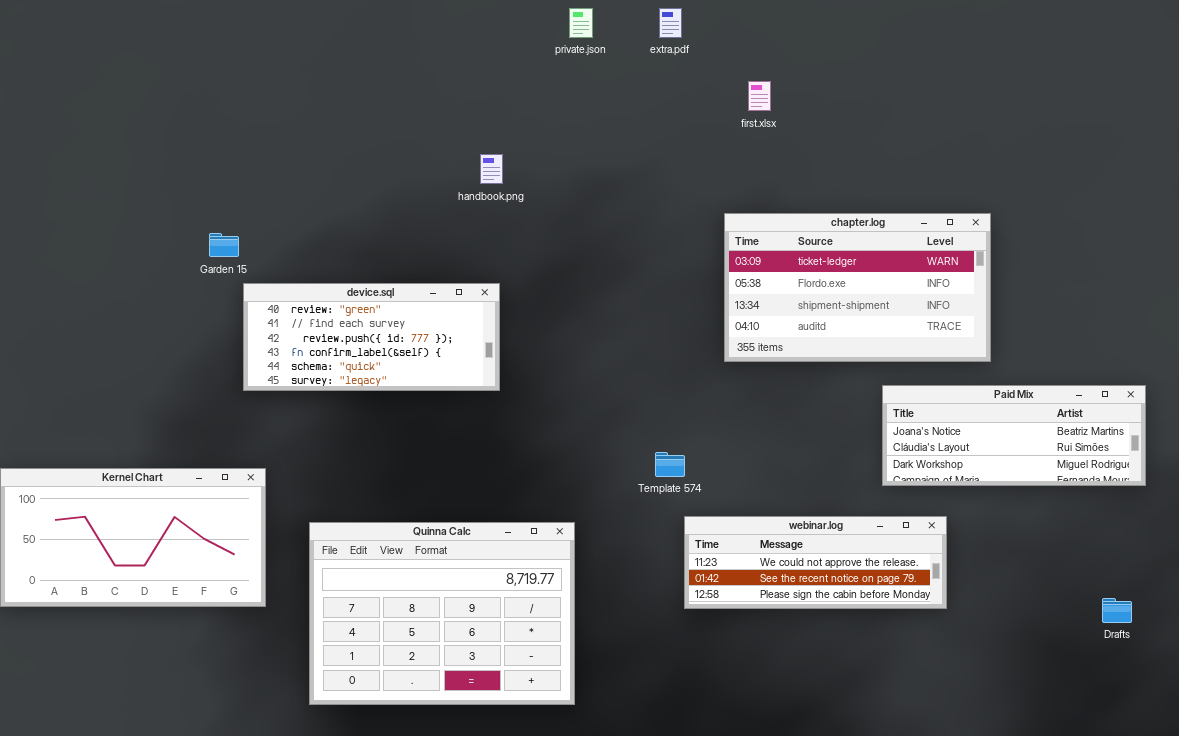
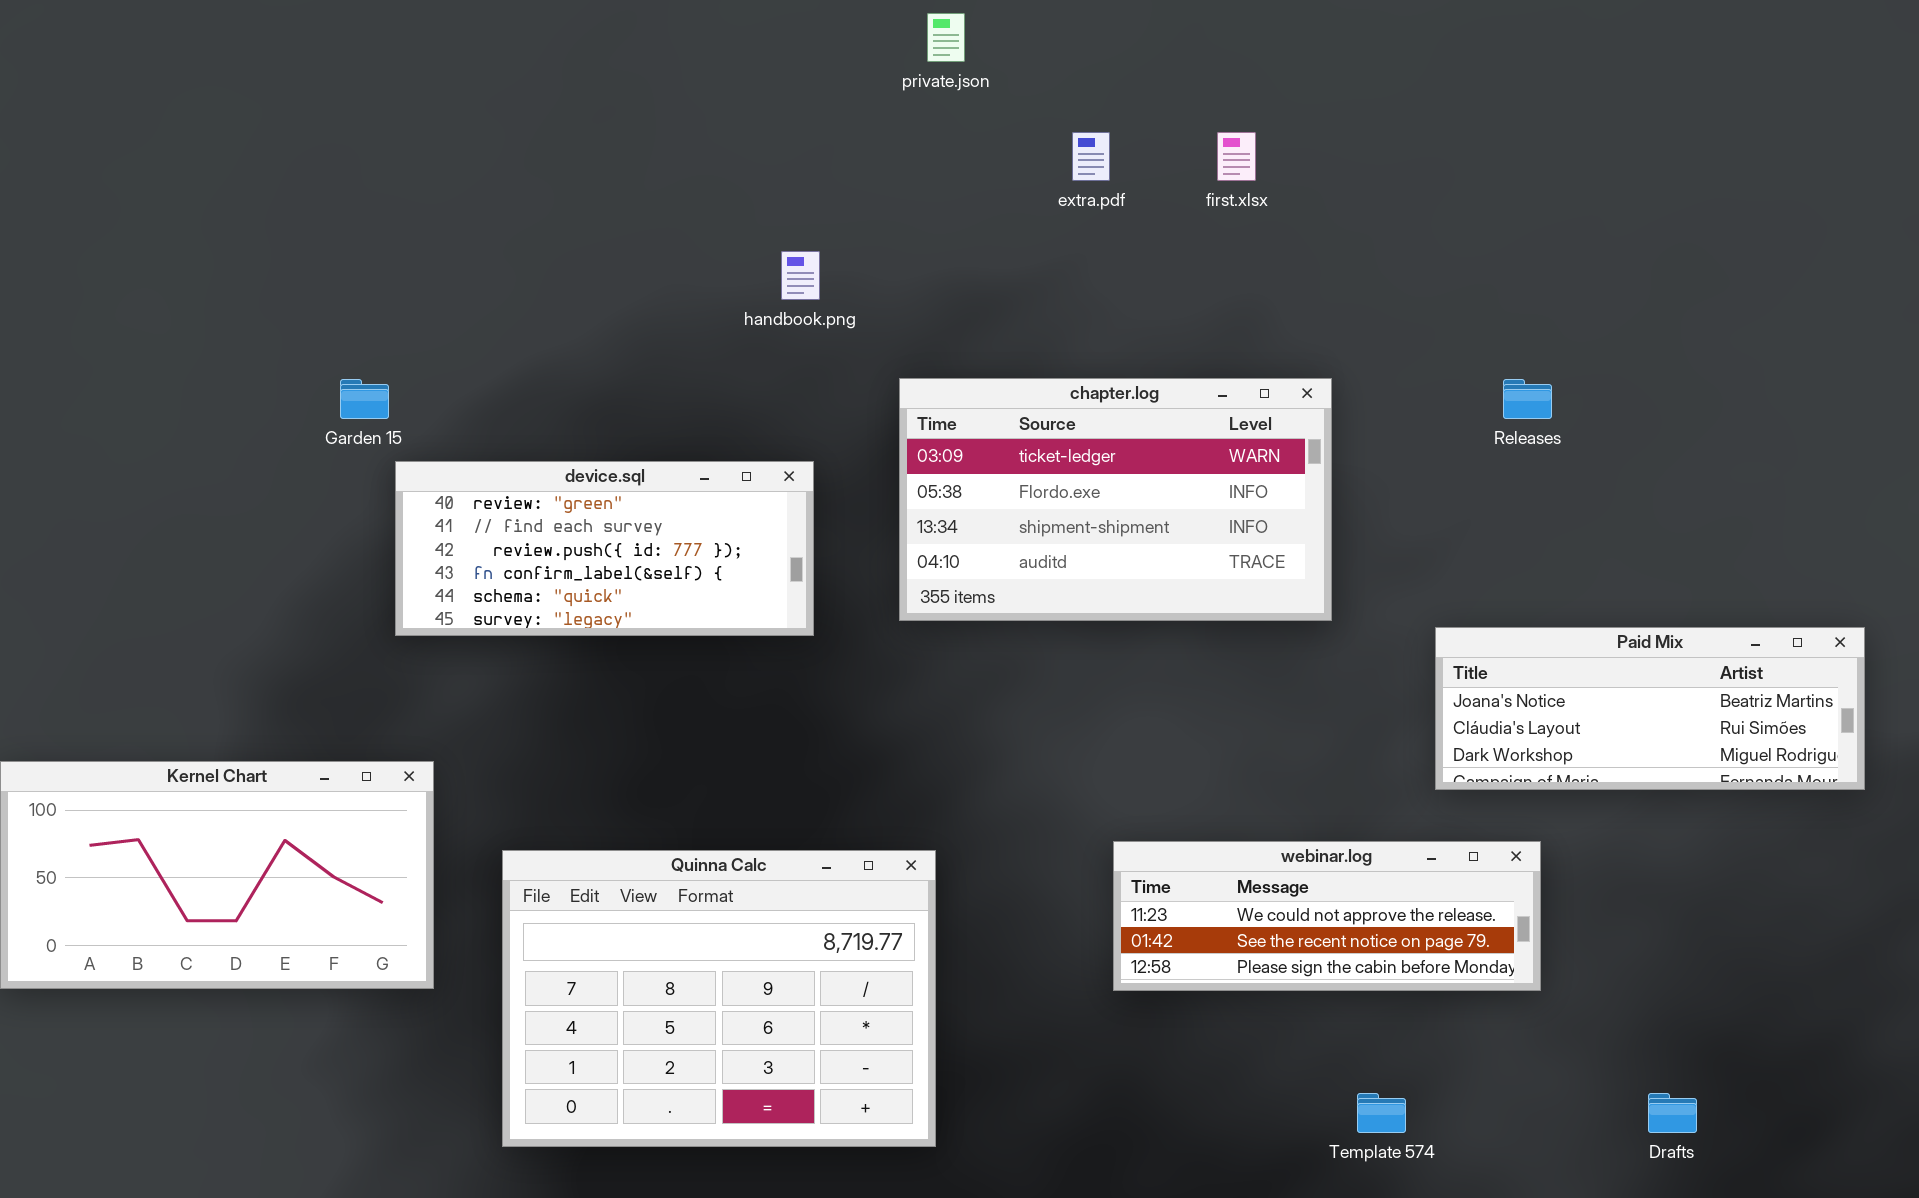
extra.pdf: [659,8,682,38] -> [1072,132,1110,181], moved
chapter.log: [724,213,991,362] -> [899,378,1332,621], moved
Template 574: [655,452,685,477] -> [1357,1093,1406,1133], moved
Drafts: [1102,598,1132,623] -> [1648,1093,1697,1133], moved

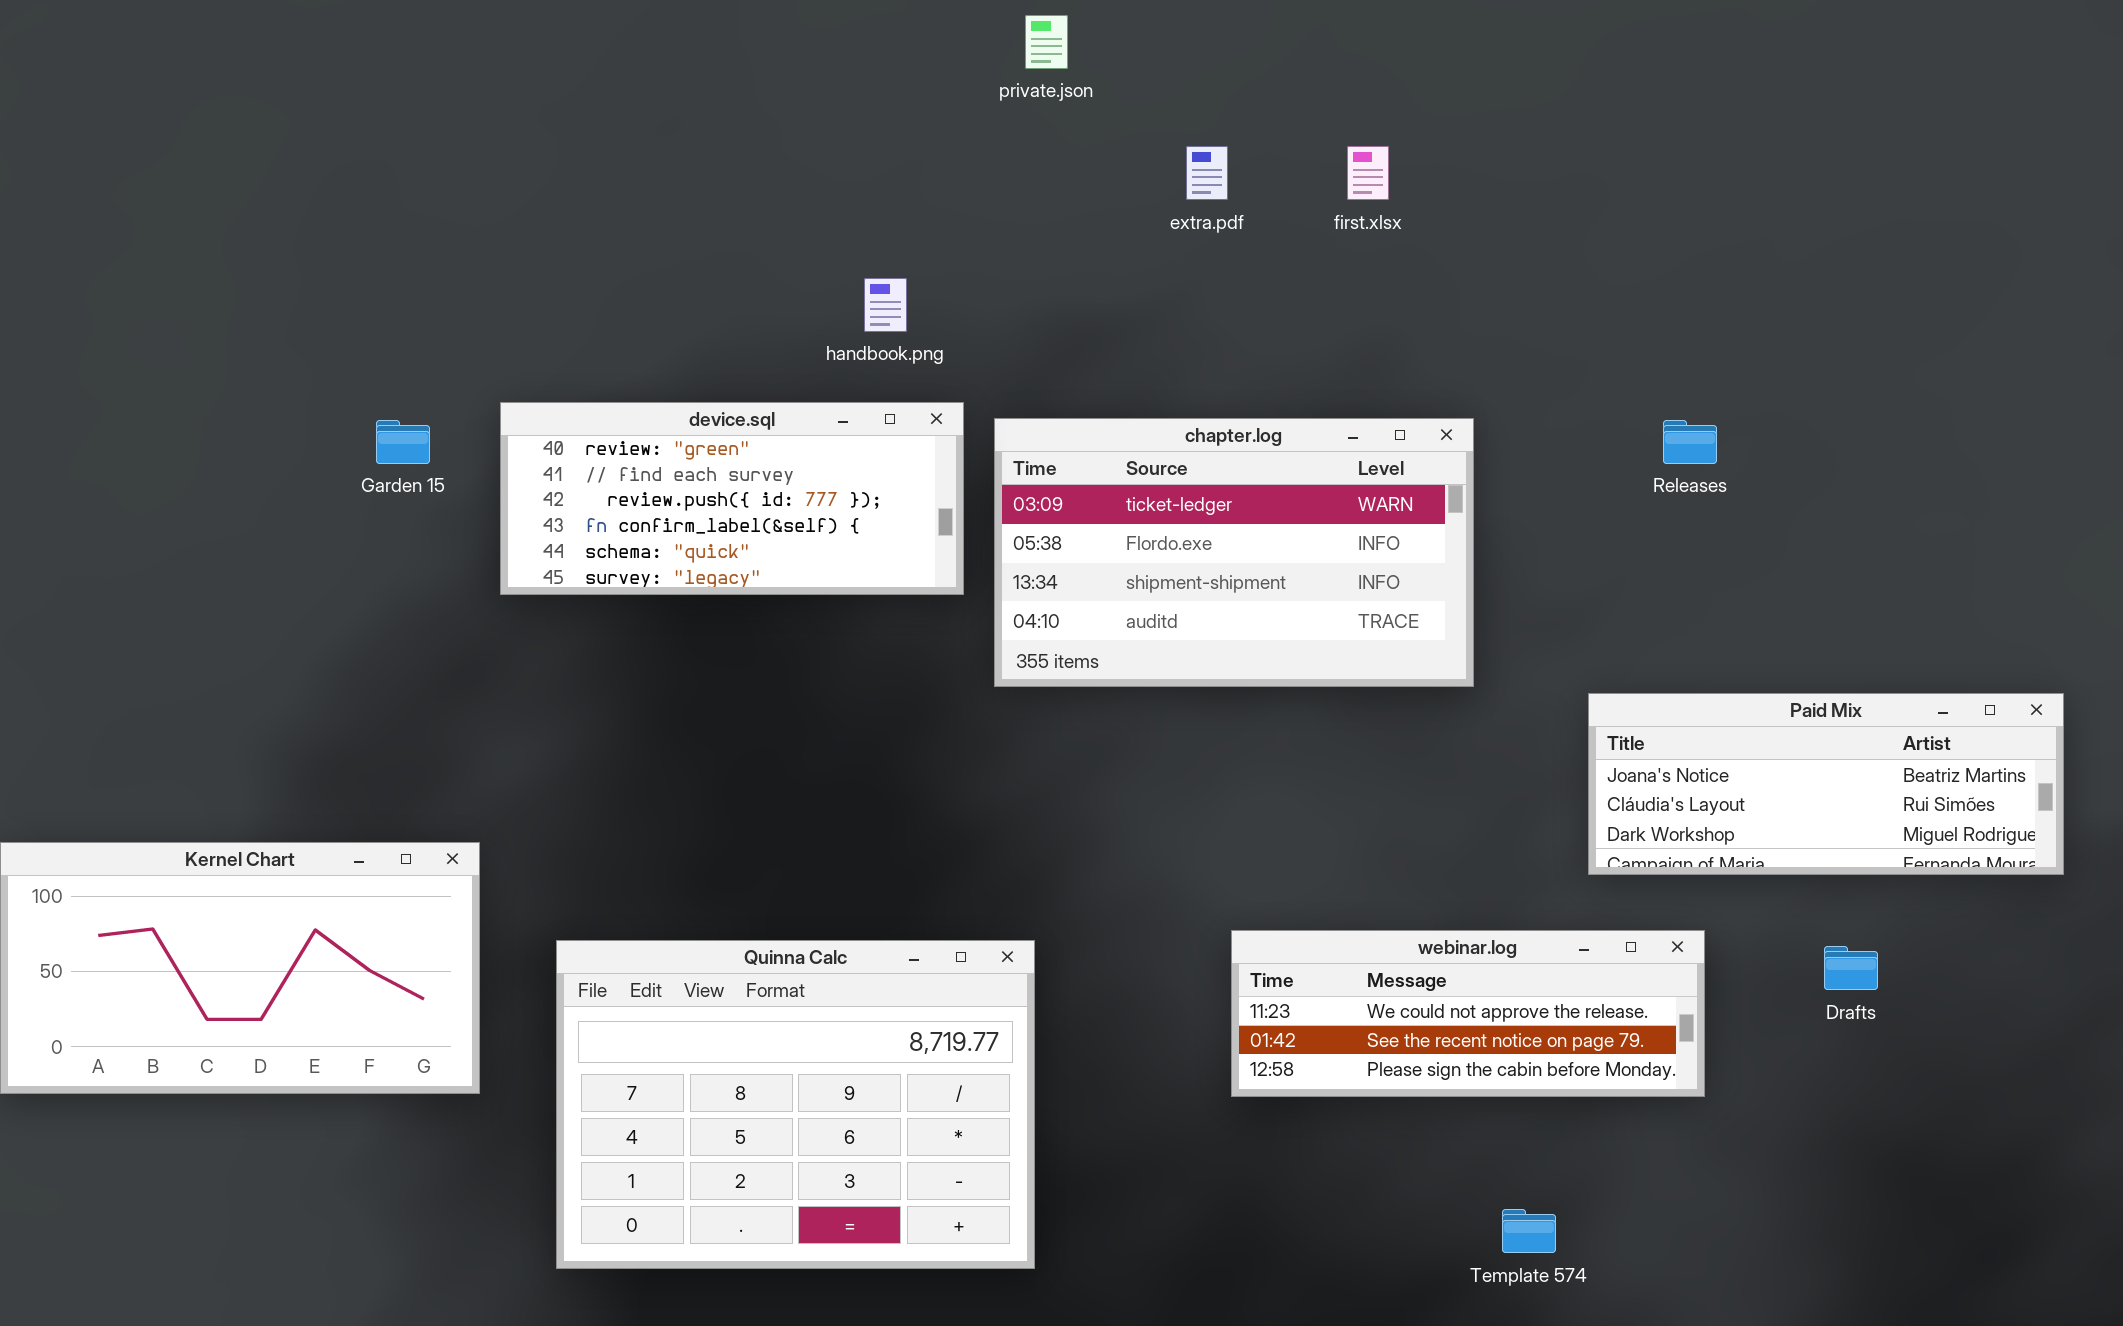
device.sql: [395,461,814,636] -> [500,402,964,595], moved
Drafts: [1648,1093,1697,1133] -> [1824,946,1878,990], moved

